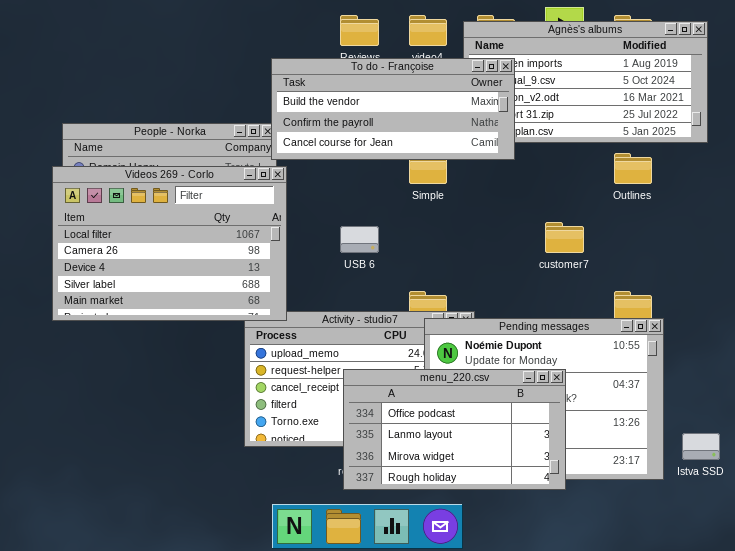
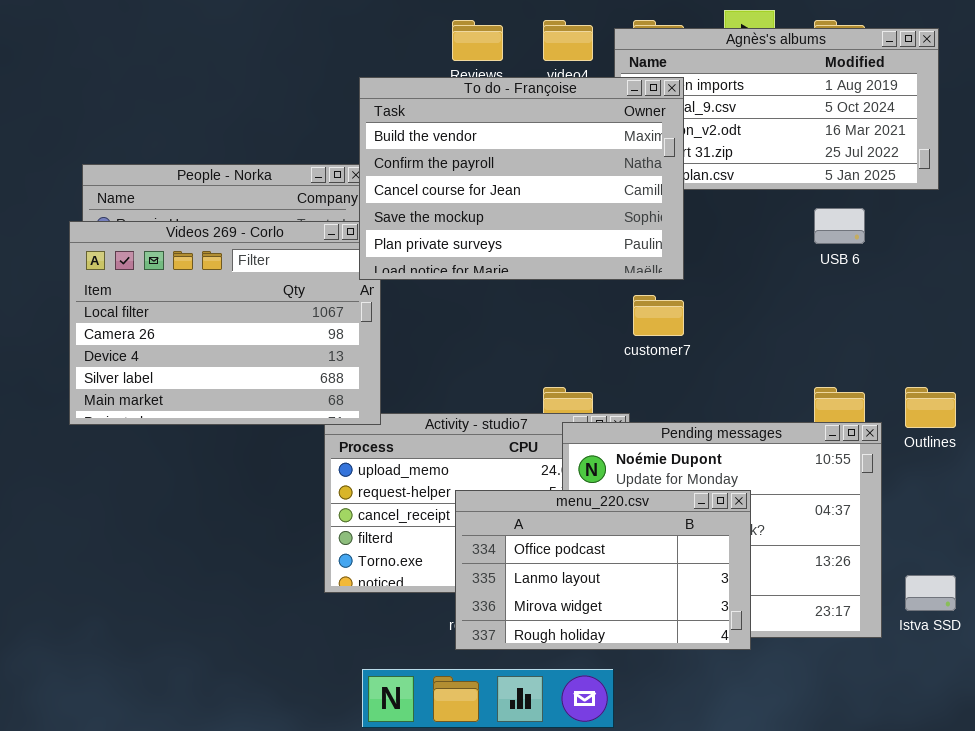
To do - Françoise: [271,58,515,160] -> [359,77,684,280], resized
Outlines: [614,153,652,184] -> [905,387,956,428], moved
customer7: [545,222,584,253] -> [633,295,684,336], moved
USB 6: [340,226,379,253] -> [814,208,865,244], moved

